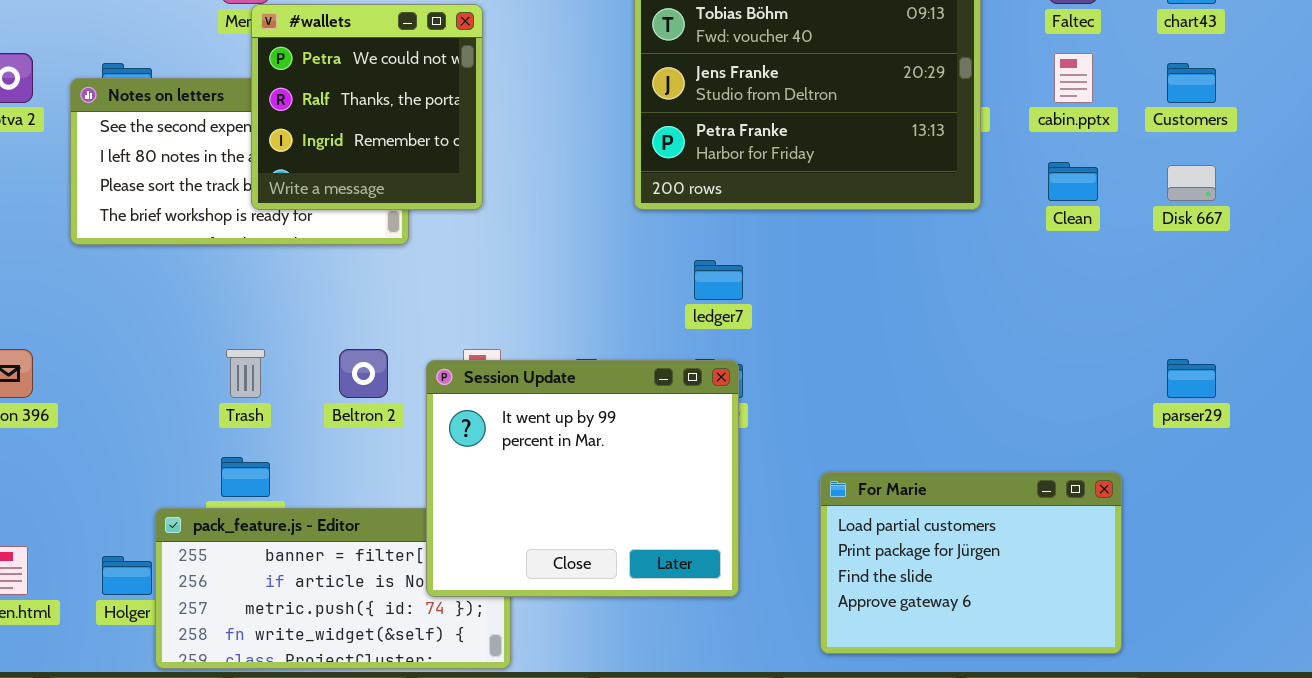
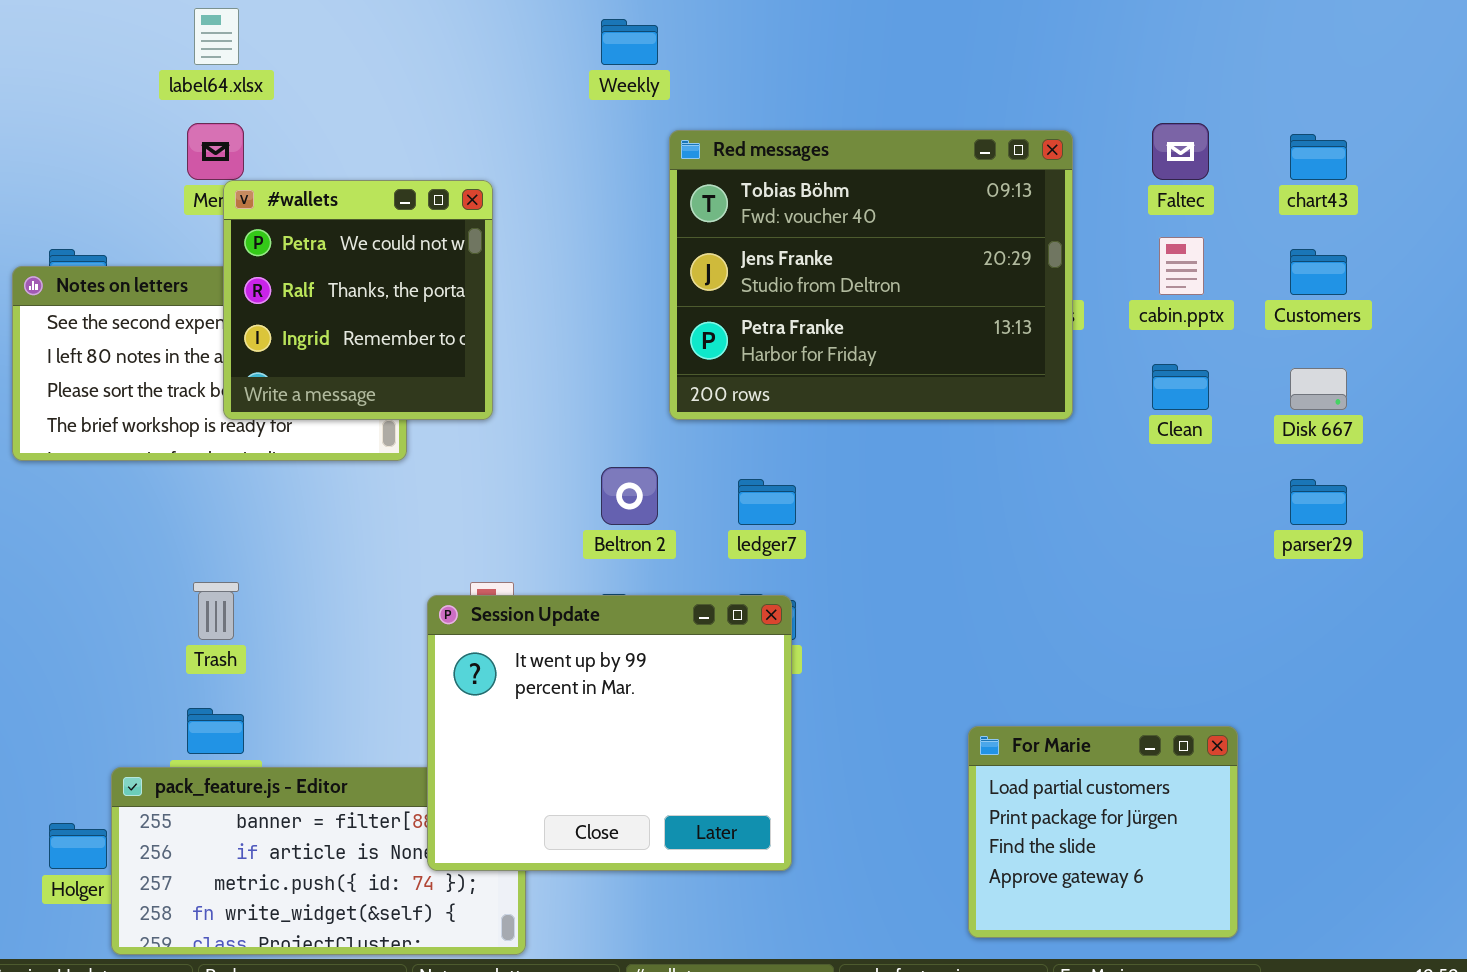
Beltron 2: [339,349,388,398] -> [601,467,658,525], moved
parser29: [1167,359,1216,398] -> [1290,479,1347,525], moved
For Marie: [820,472,1122,654] -> [968,726,1238,938], resized

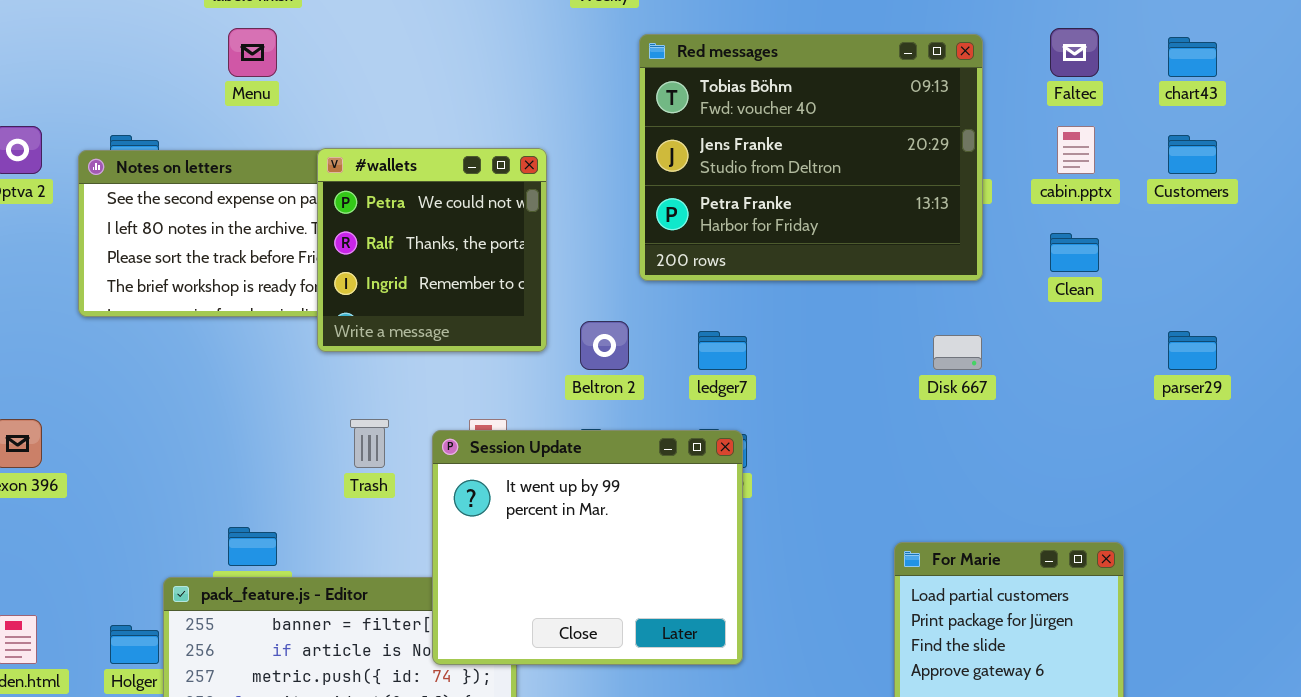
#wallets: [223,180,493,420] -> [317,148,547,352], moved
Disk 667: [1290,368,1347,410] -> [933,335,982,370], moved
Trash: [193,582,239,640] -> [350,419,389,468], moved

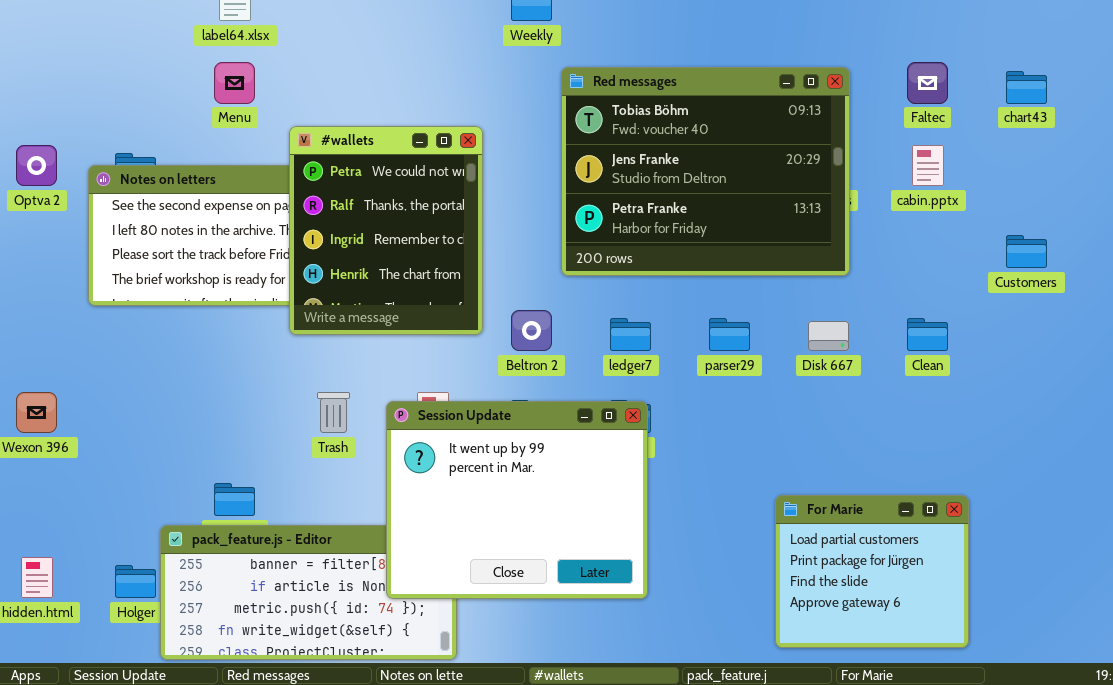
Customers: [1168,135,1217,174] -> [1006,235,1047,268], moved
#wallets: [317,148,547,352] -> [289,126,483,335], resized
Clean: [1050,233,1099,272] -> [907,318,948,351], moved
parser29: [1168,331,1217,370] -> [709,318,750,351], moved

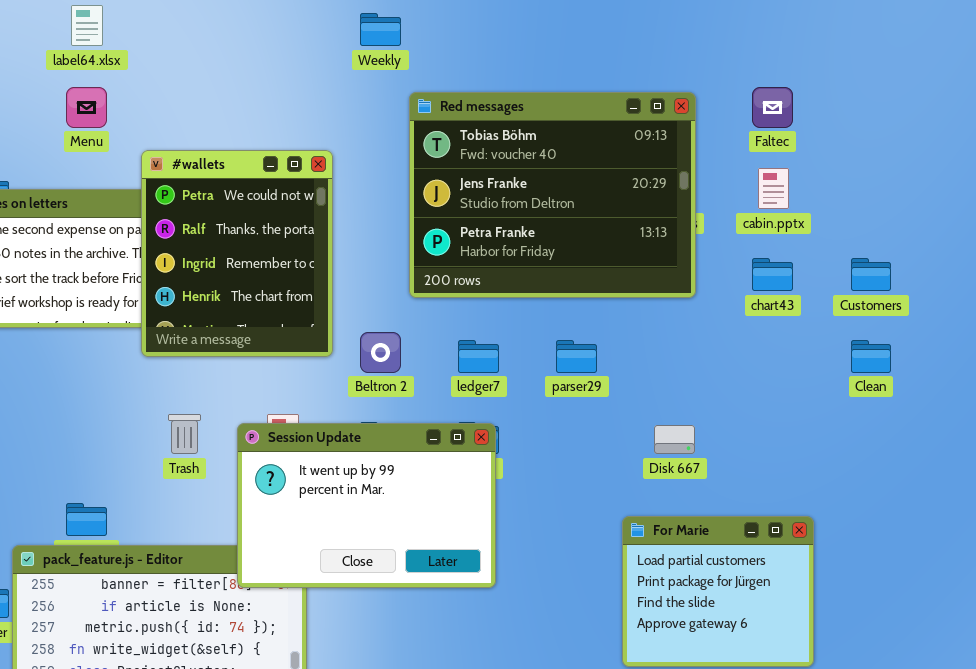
chart43: [1006,71,1047,104] -> [752,258,793,291], moved
Clean: [907,318,948,351] -> [851,340,891,373], moved
Disk 667: [808,321,849,351] -> [654,425,695,454], moved
Session Update: [386,401,648,599] -> [237,423,496,588], resized

